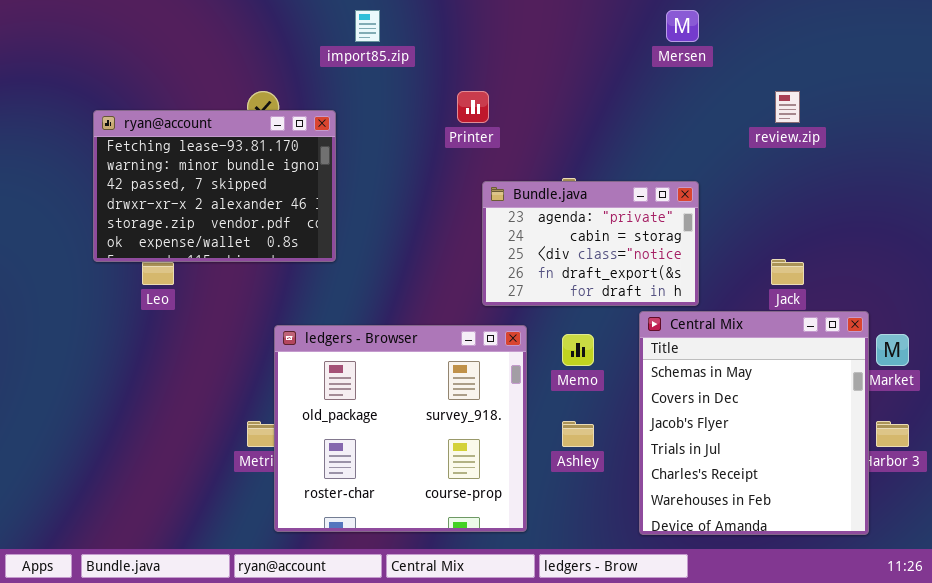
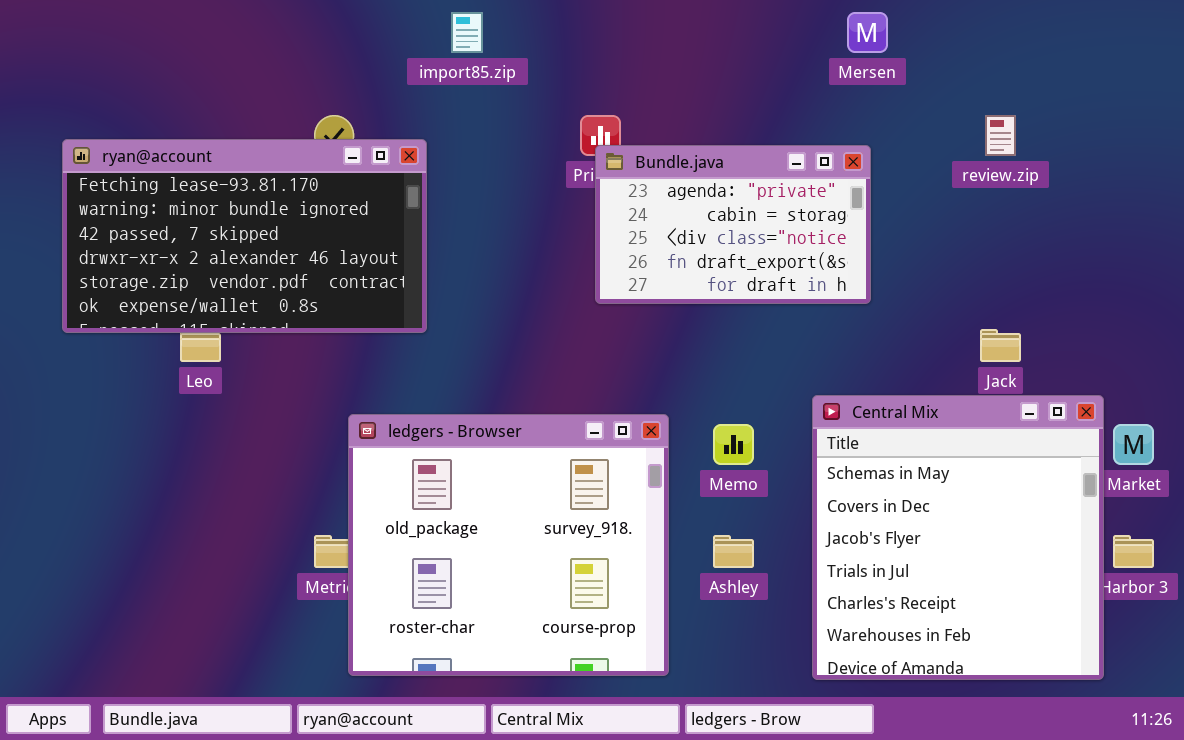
ryan@account: [93,110,336,262] -> [62,139,427,333], resized
Bundle.java: [482,181,699,306] -> [595,145,871,304], moved

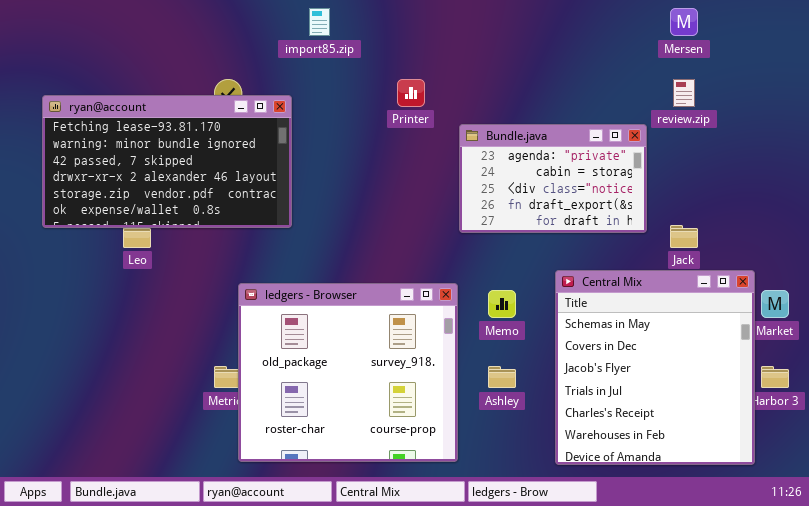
Mersen: [847,12,888,53] -> [670,8,698,36], moved
Bundle.java: [595,145,871,304] -> [459,124,647,233], moved

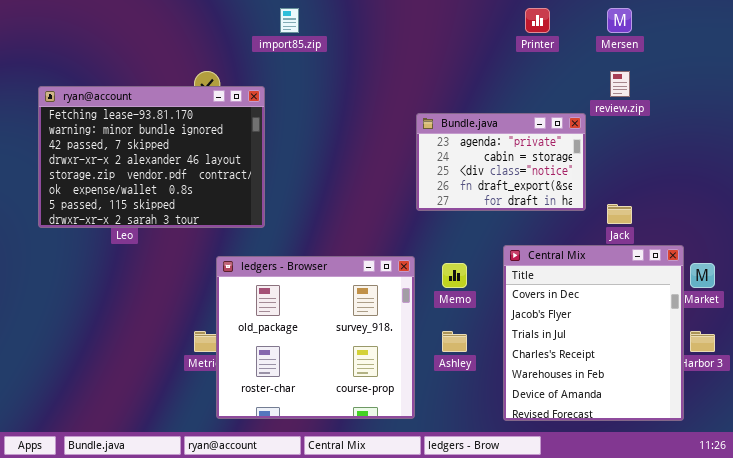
Printer: [397,79,425,107] -> [525,8,550,33], moved
ryan@account: [42,95,292,228] -> [38,86,265,228], resized
Central Mix: [555,270,755,465] -> [503,245,684,421], scrolled down 1 row

